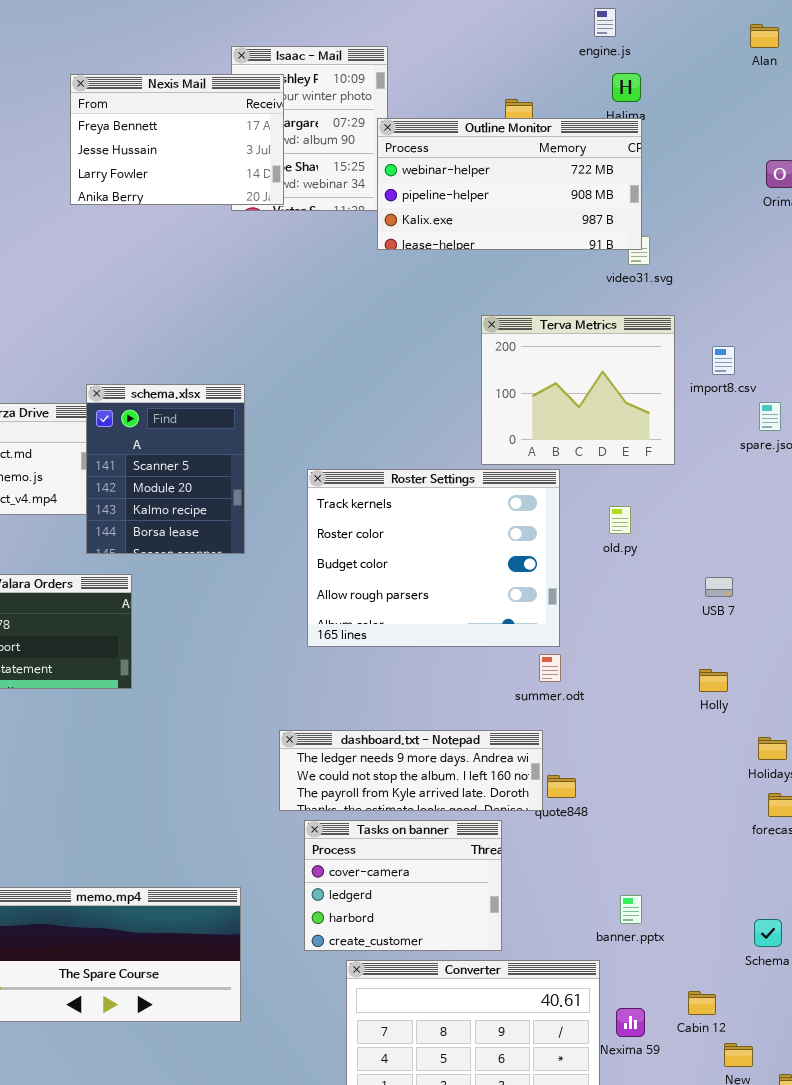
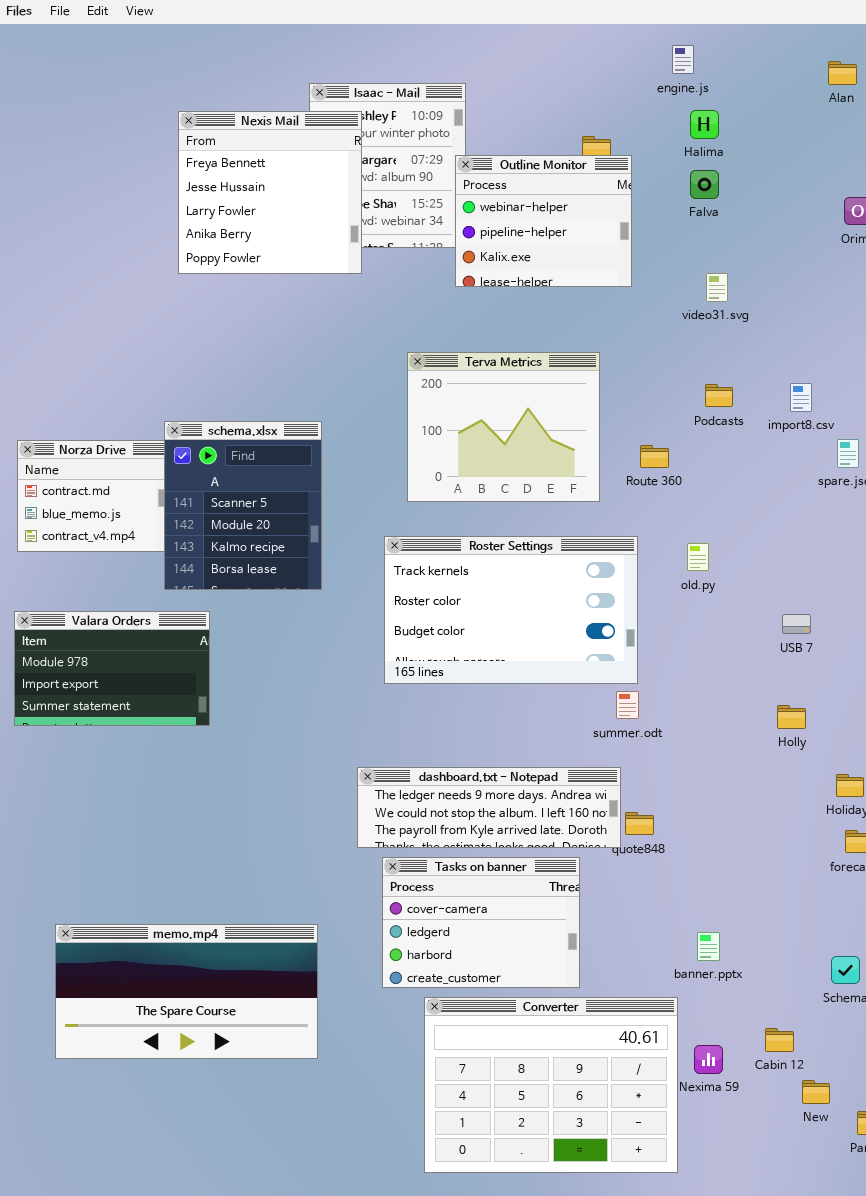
Nexis Mail: [70,74,284,205] -> [178,111,362,274], resized
Outline Monitor: [377,118,642,250] -> [455,155,632,287], resized
Terva Metrics: [481,315,675,465] -> [407,352,600,502], moved
Roster Settings: [307,469,560,647] -> [384,536,638,684], resized

